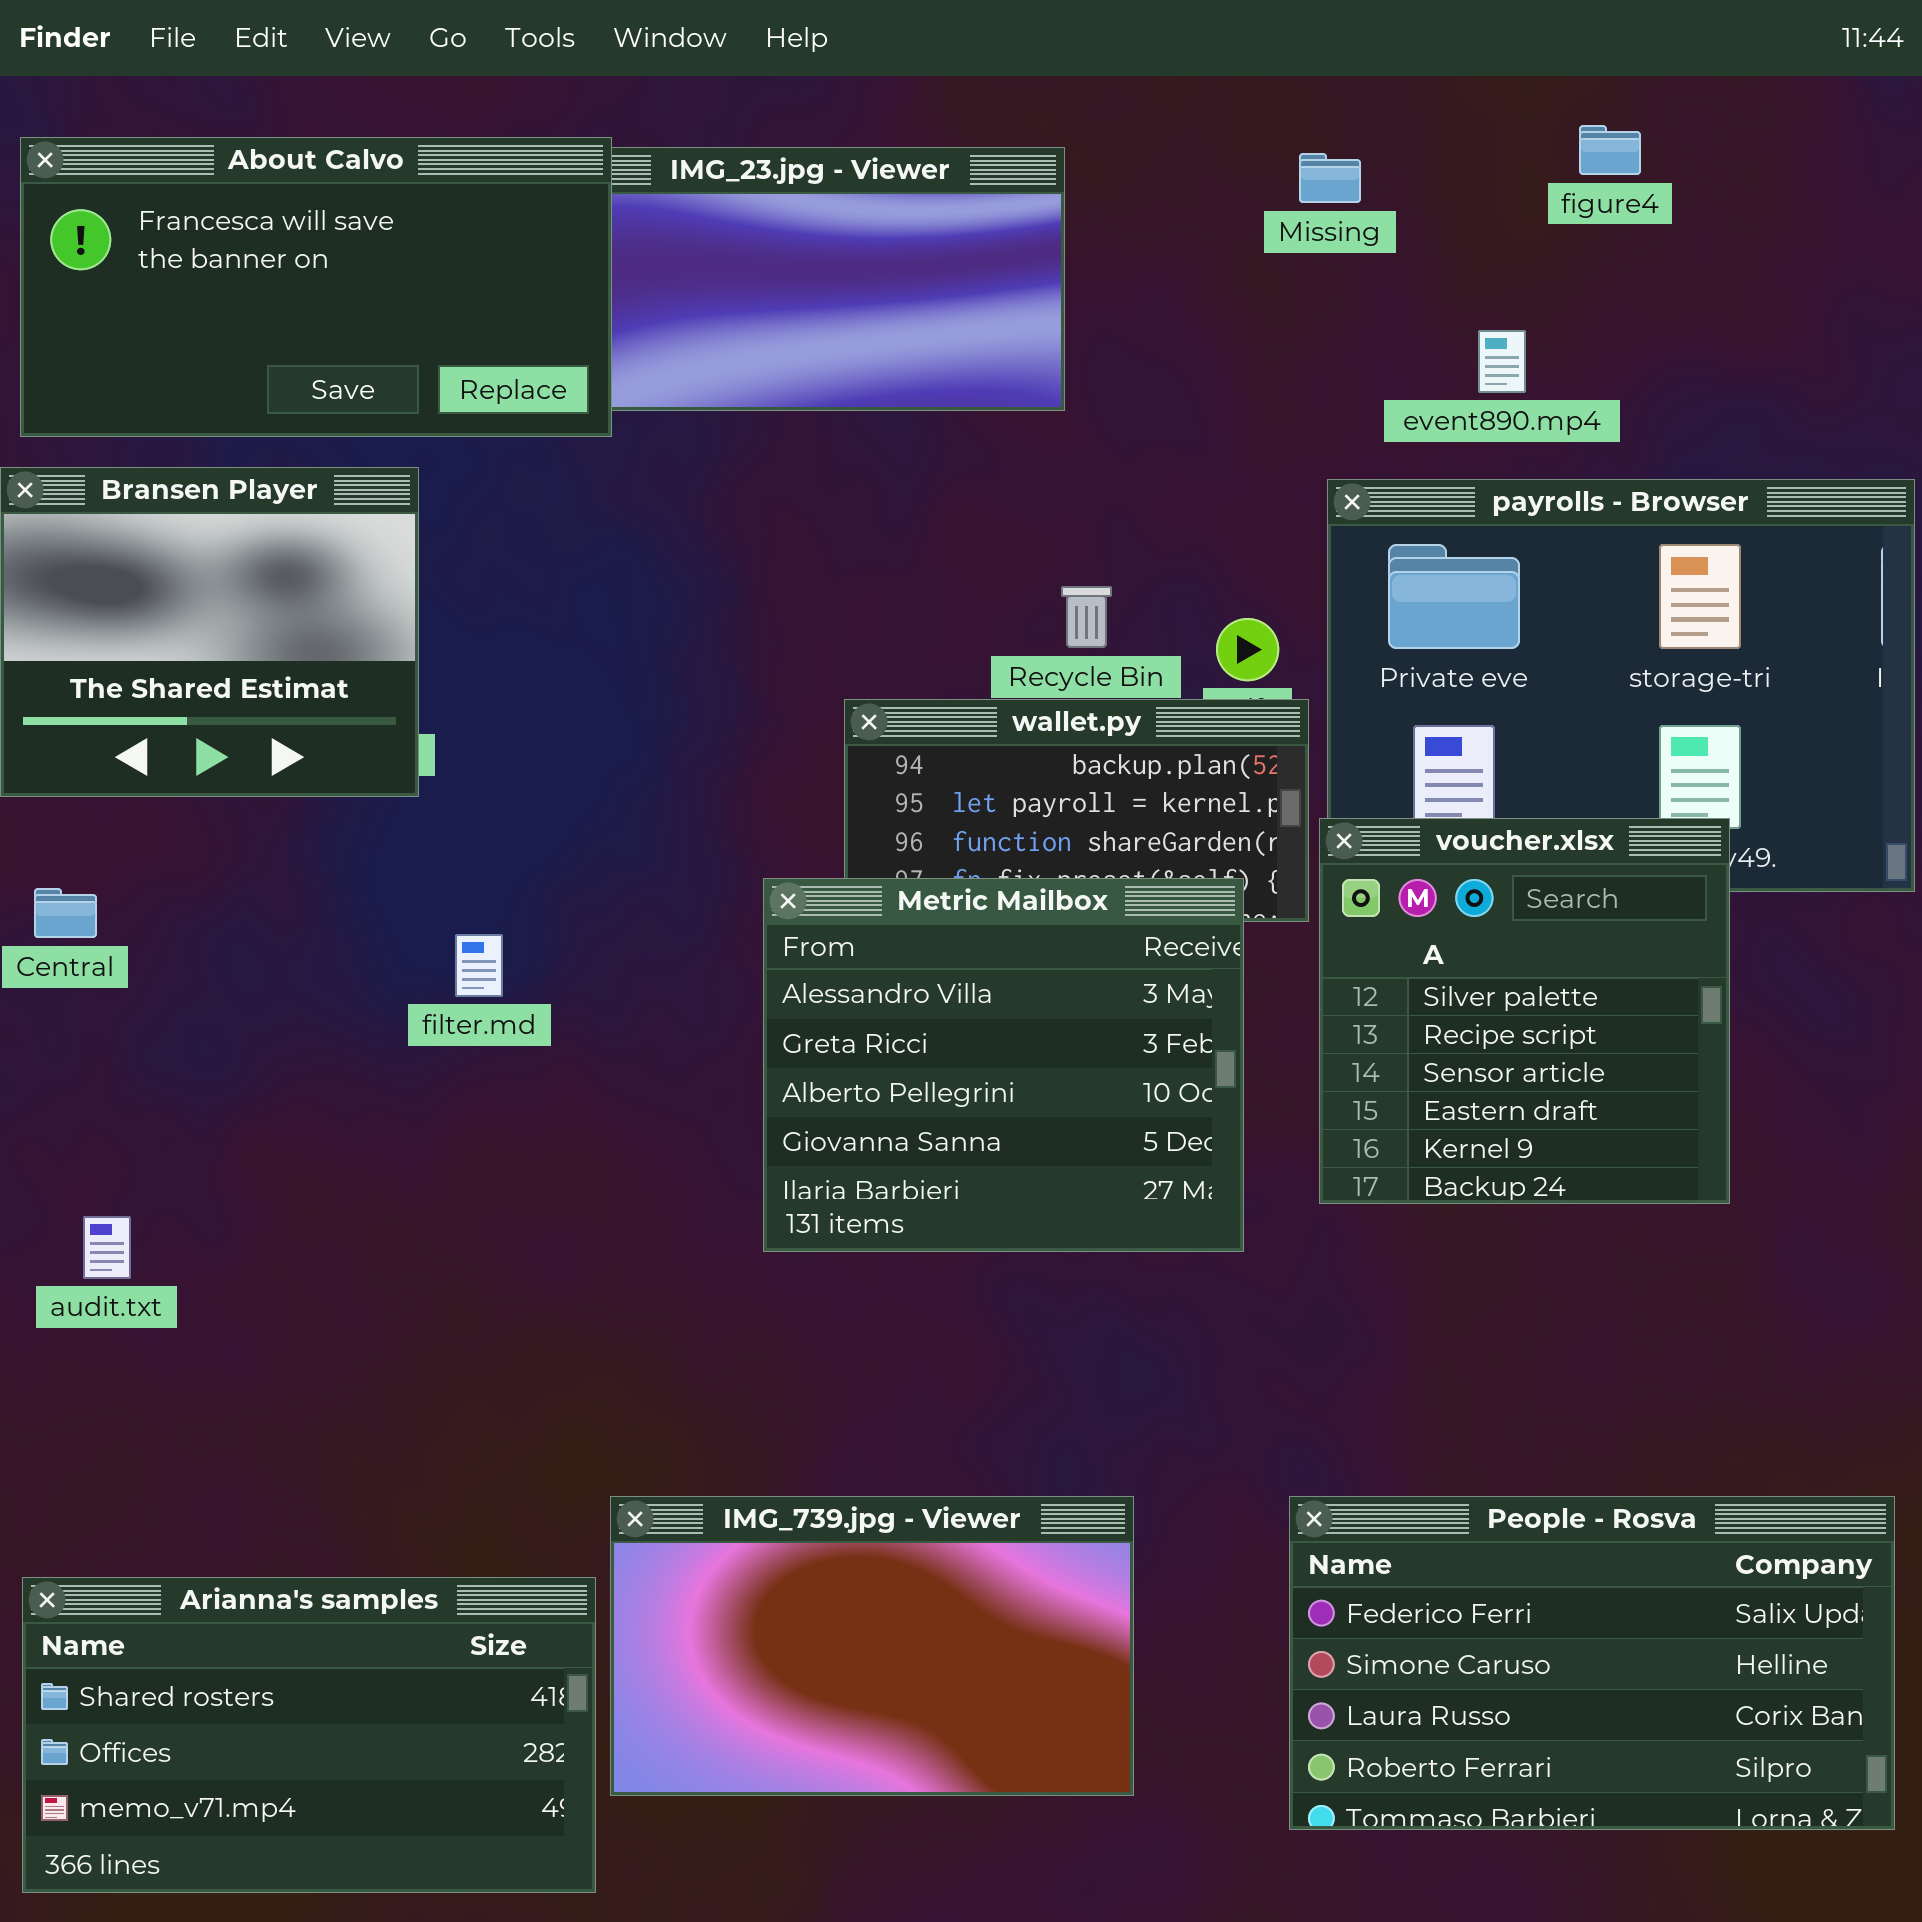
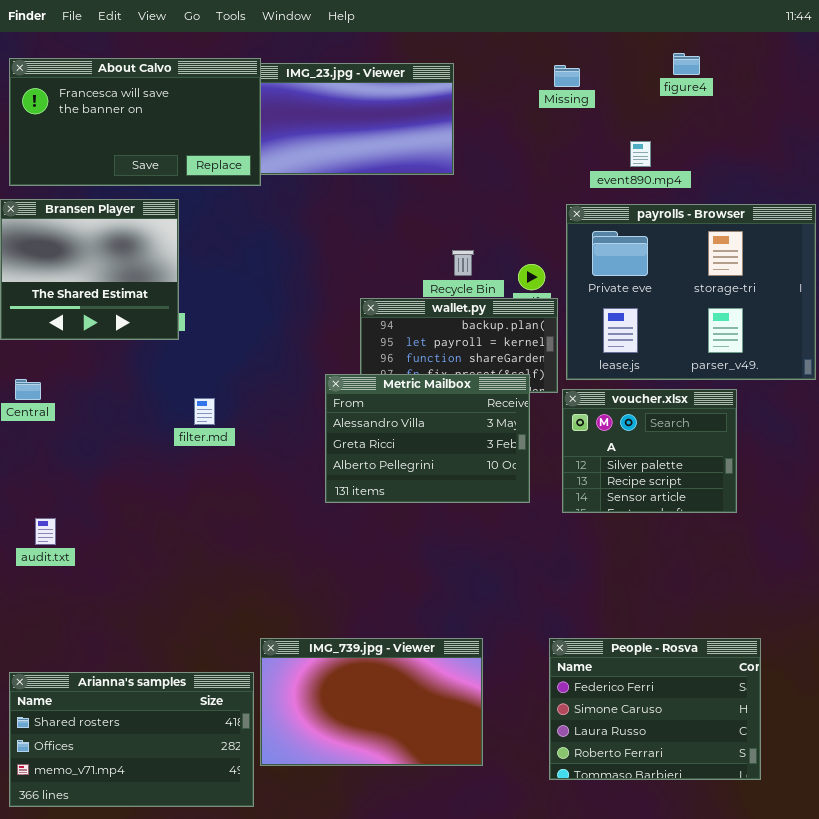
voucher.xlsx: [1319,818,1730,1204] -> [562,389,737,513], resized
Metric Mailbox: [763,878,1244,1252] -> [325,374,530,503], resized
People - Rosva: [1289,1496,1895,1830] -> [549,638,761,780], resized

